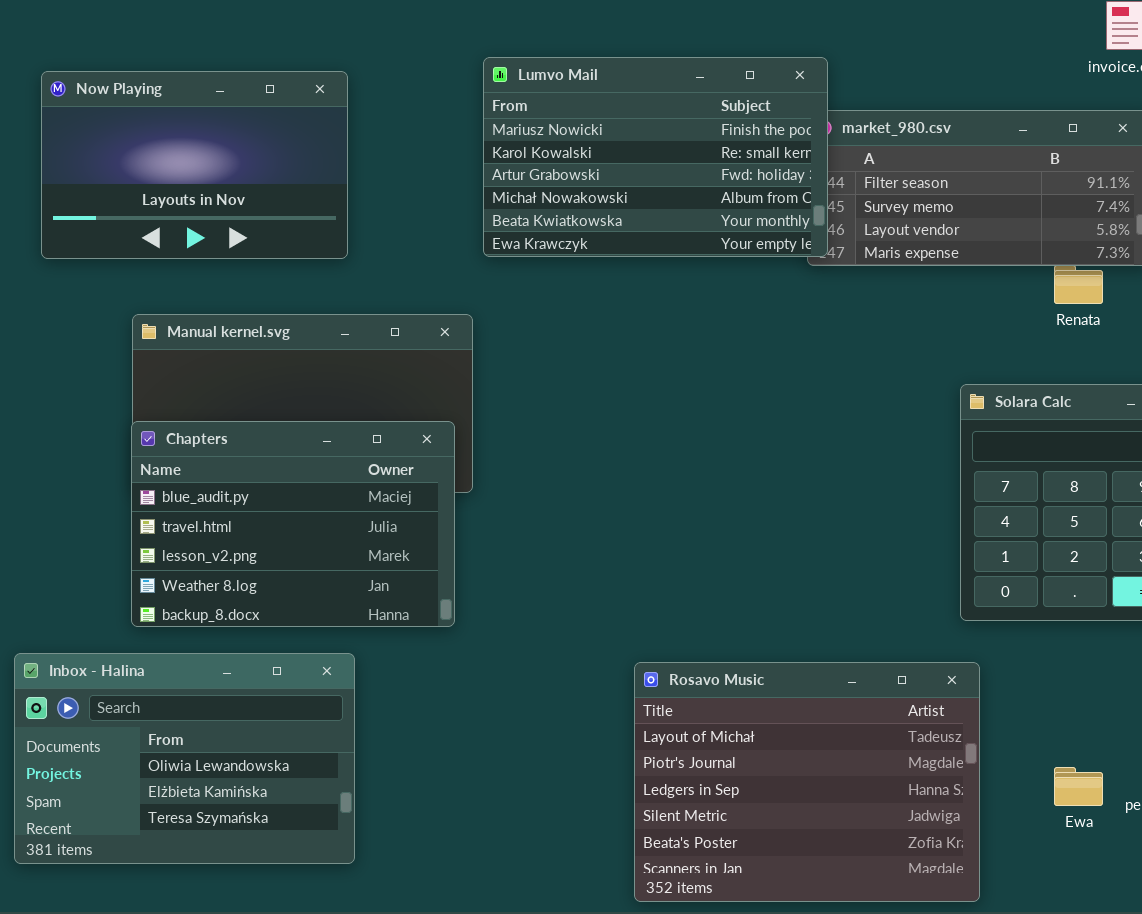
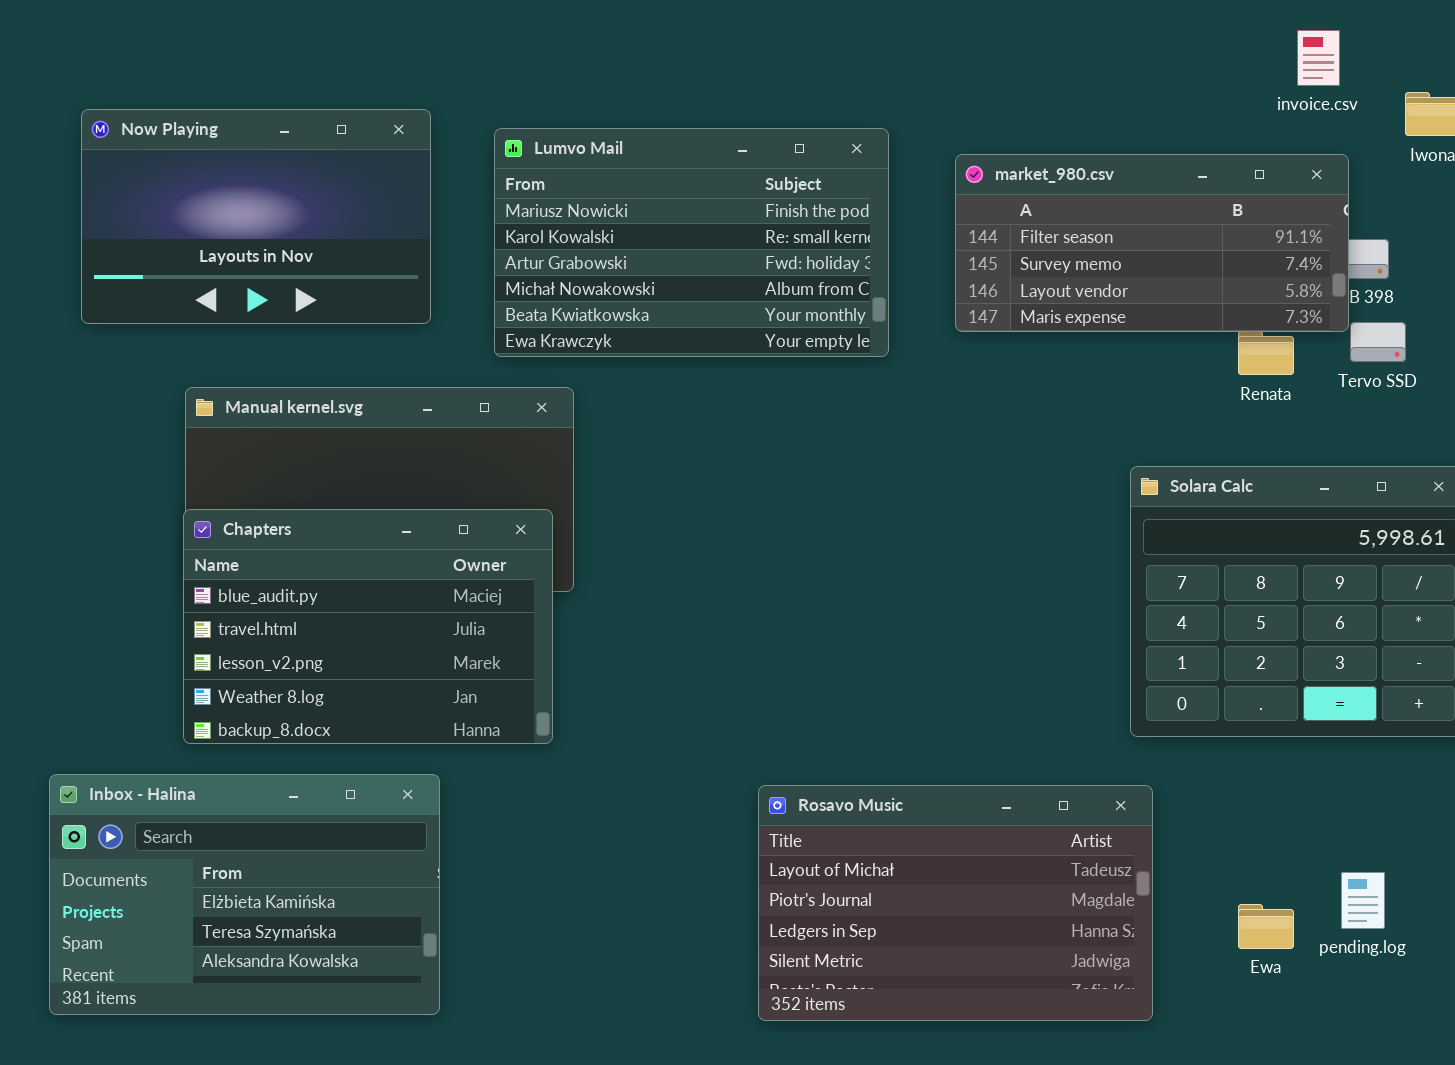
Lumvo Mail: [483,57,828,257] -> [494,128,889,357], moved
Inbox - Halina: [14,653,355,864] -> [49,774,440,1015], scrolled down 1 row
Rosavo Music: [634,662,980,902] -> [758,785,1153,1021], resized

